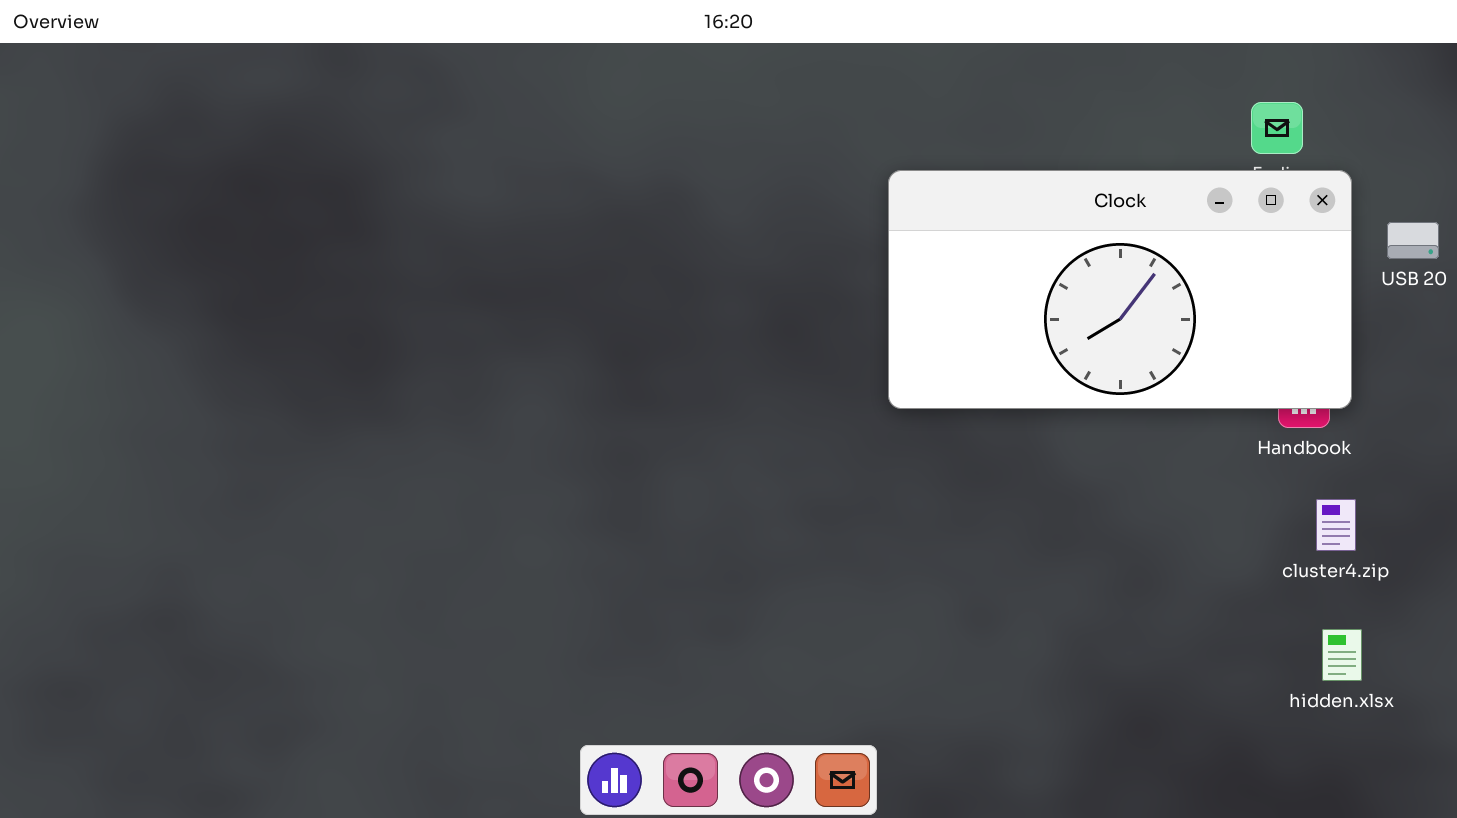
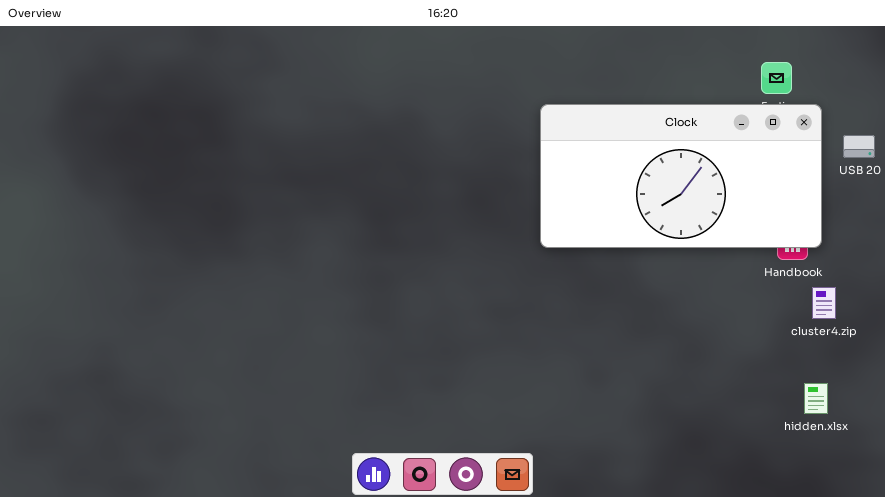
cluster4.zip: [1316,499,1356,551] -> [812,287,836,319], moved

